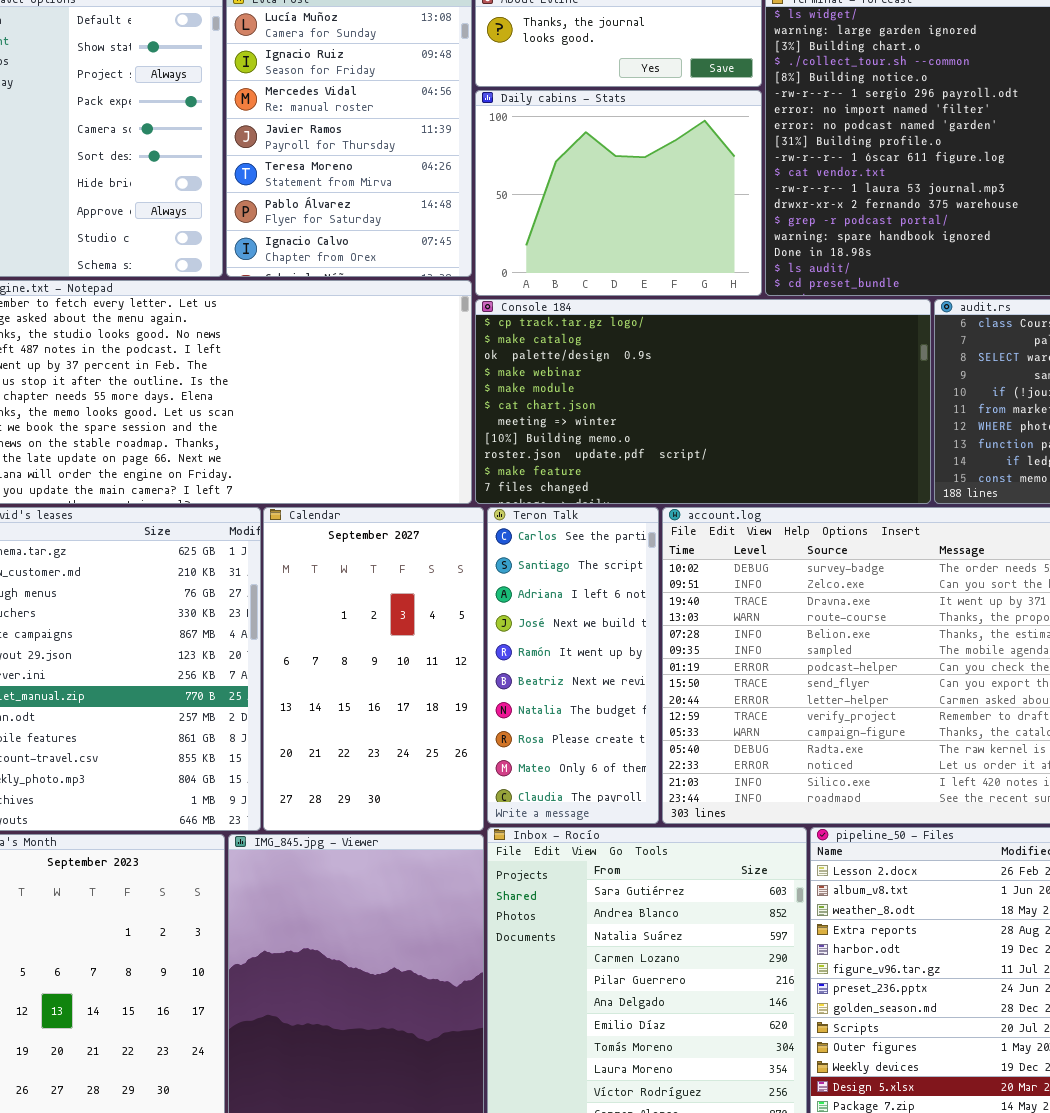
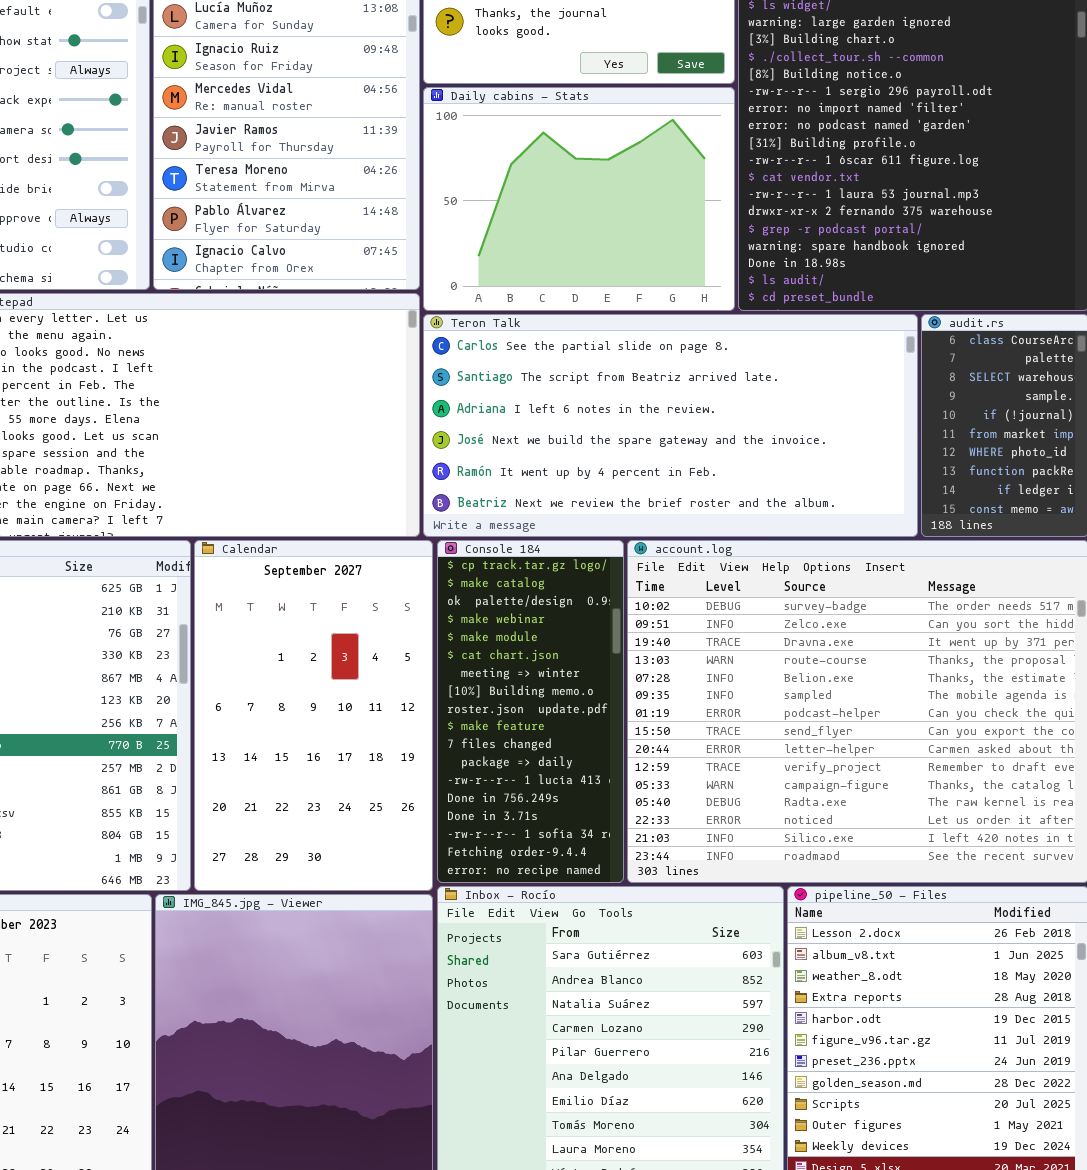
Console 184: [475,299,931,504] -> [437,540,624,883], moved, resized
Teron Talk: [487,507,659,824] -> [423,314,918,537], moved, resized

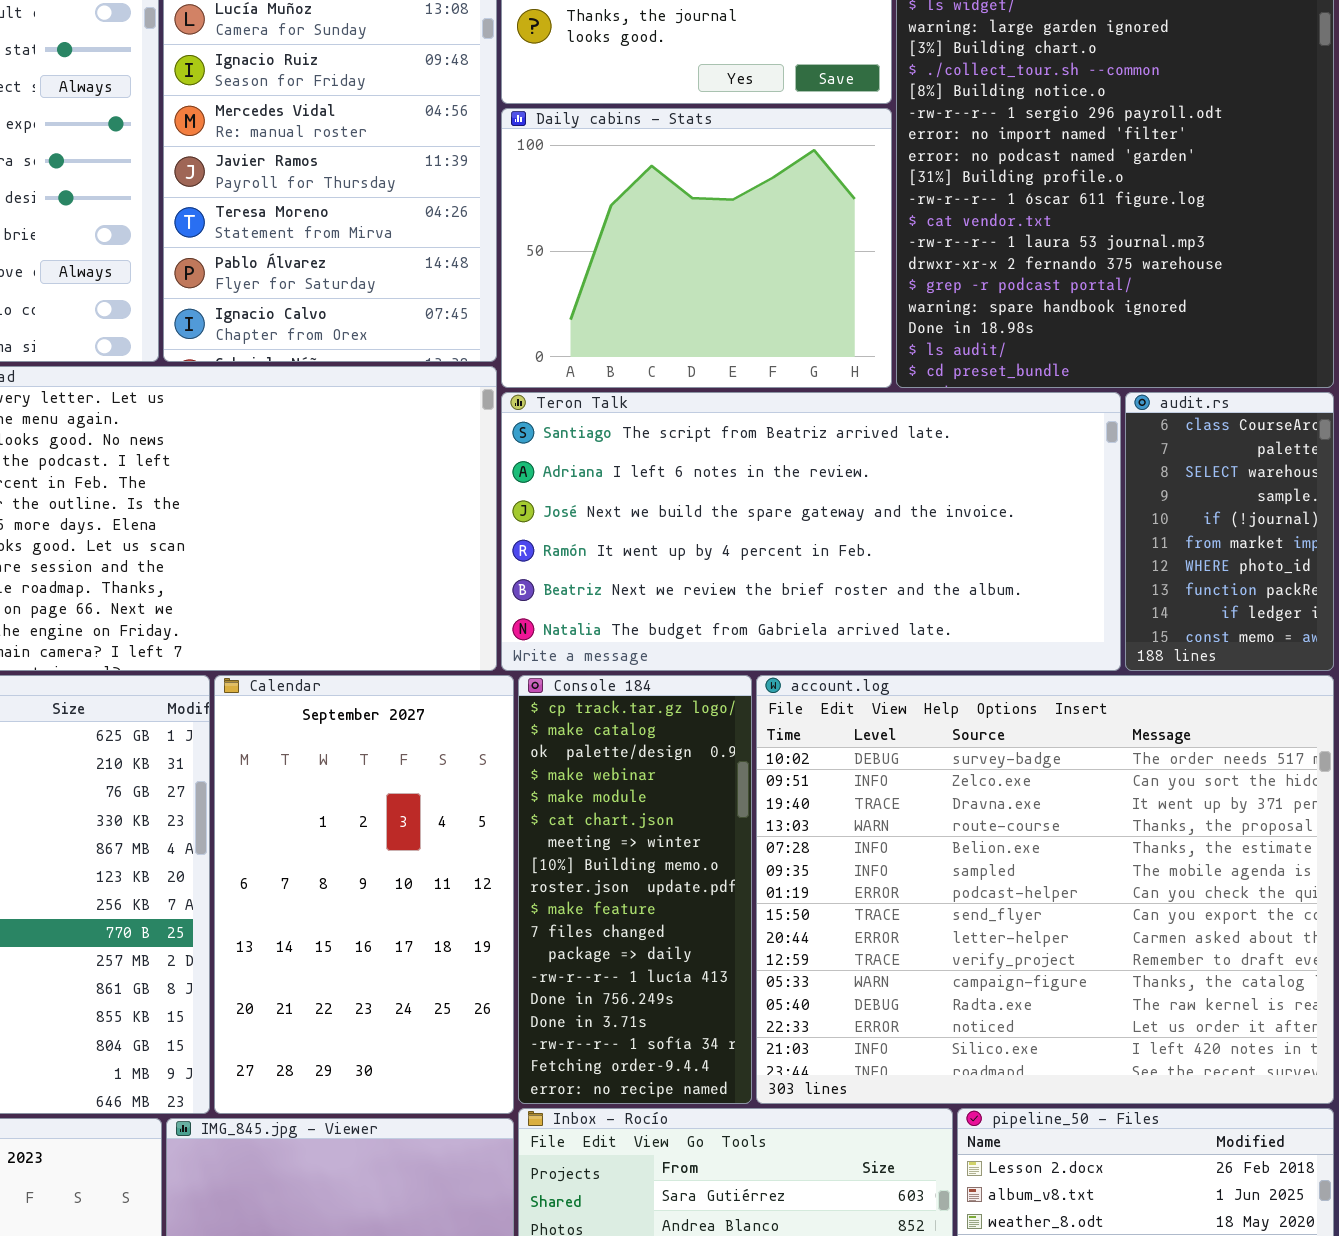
Teron Talk: [423,314,918,537] -> [501,392,1121,671], scrolled down 1 row

